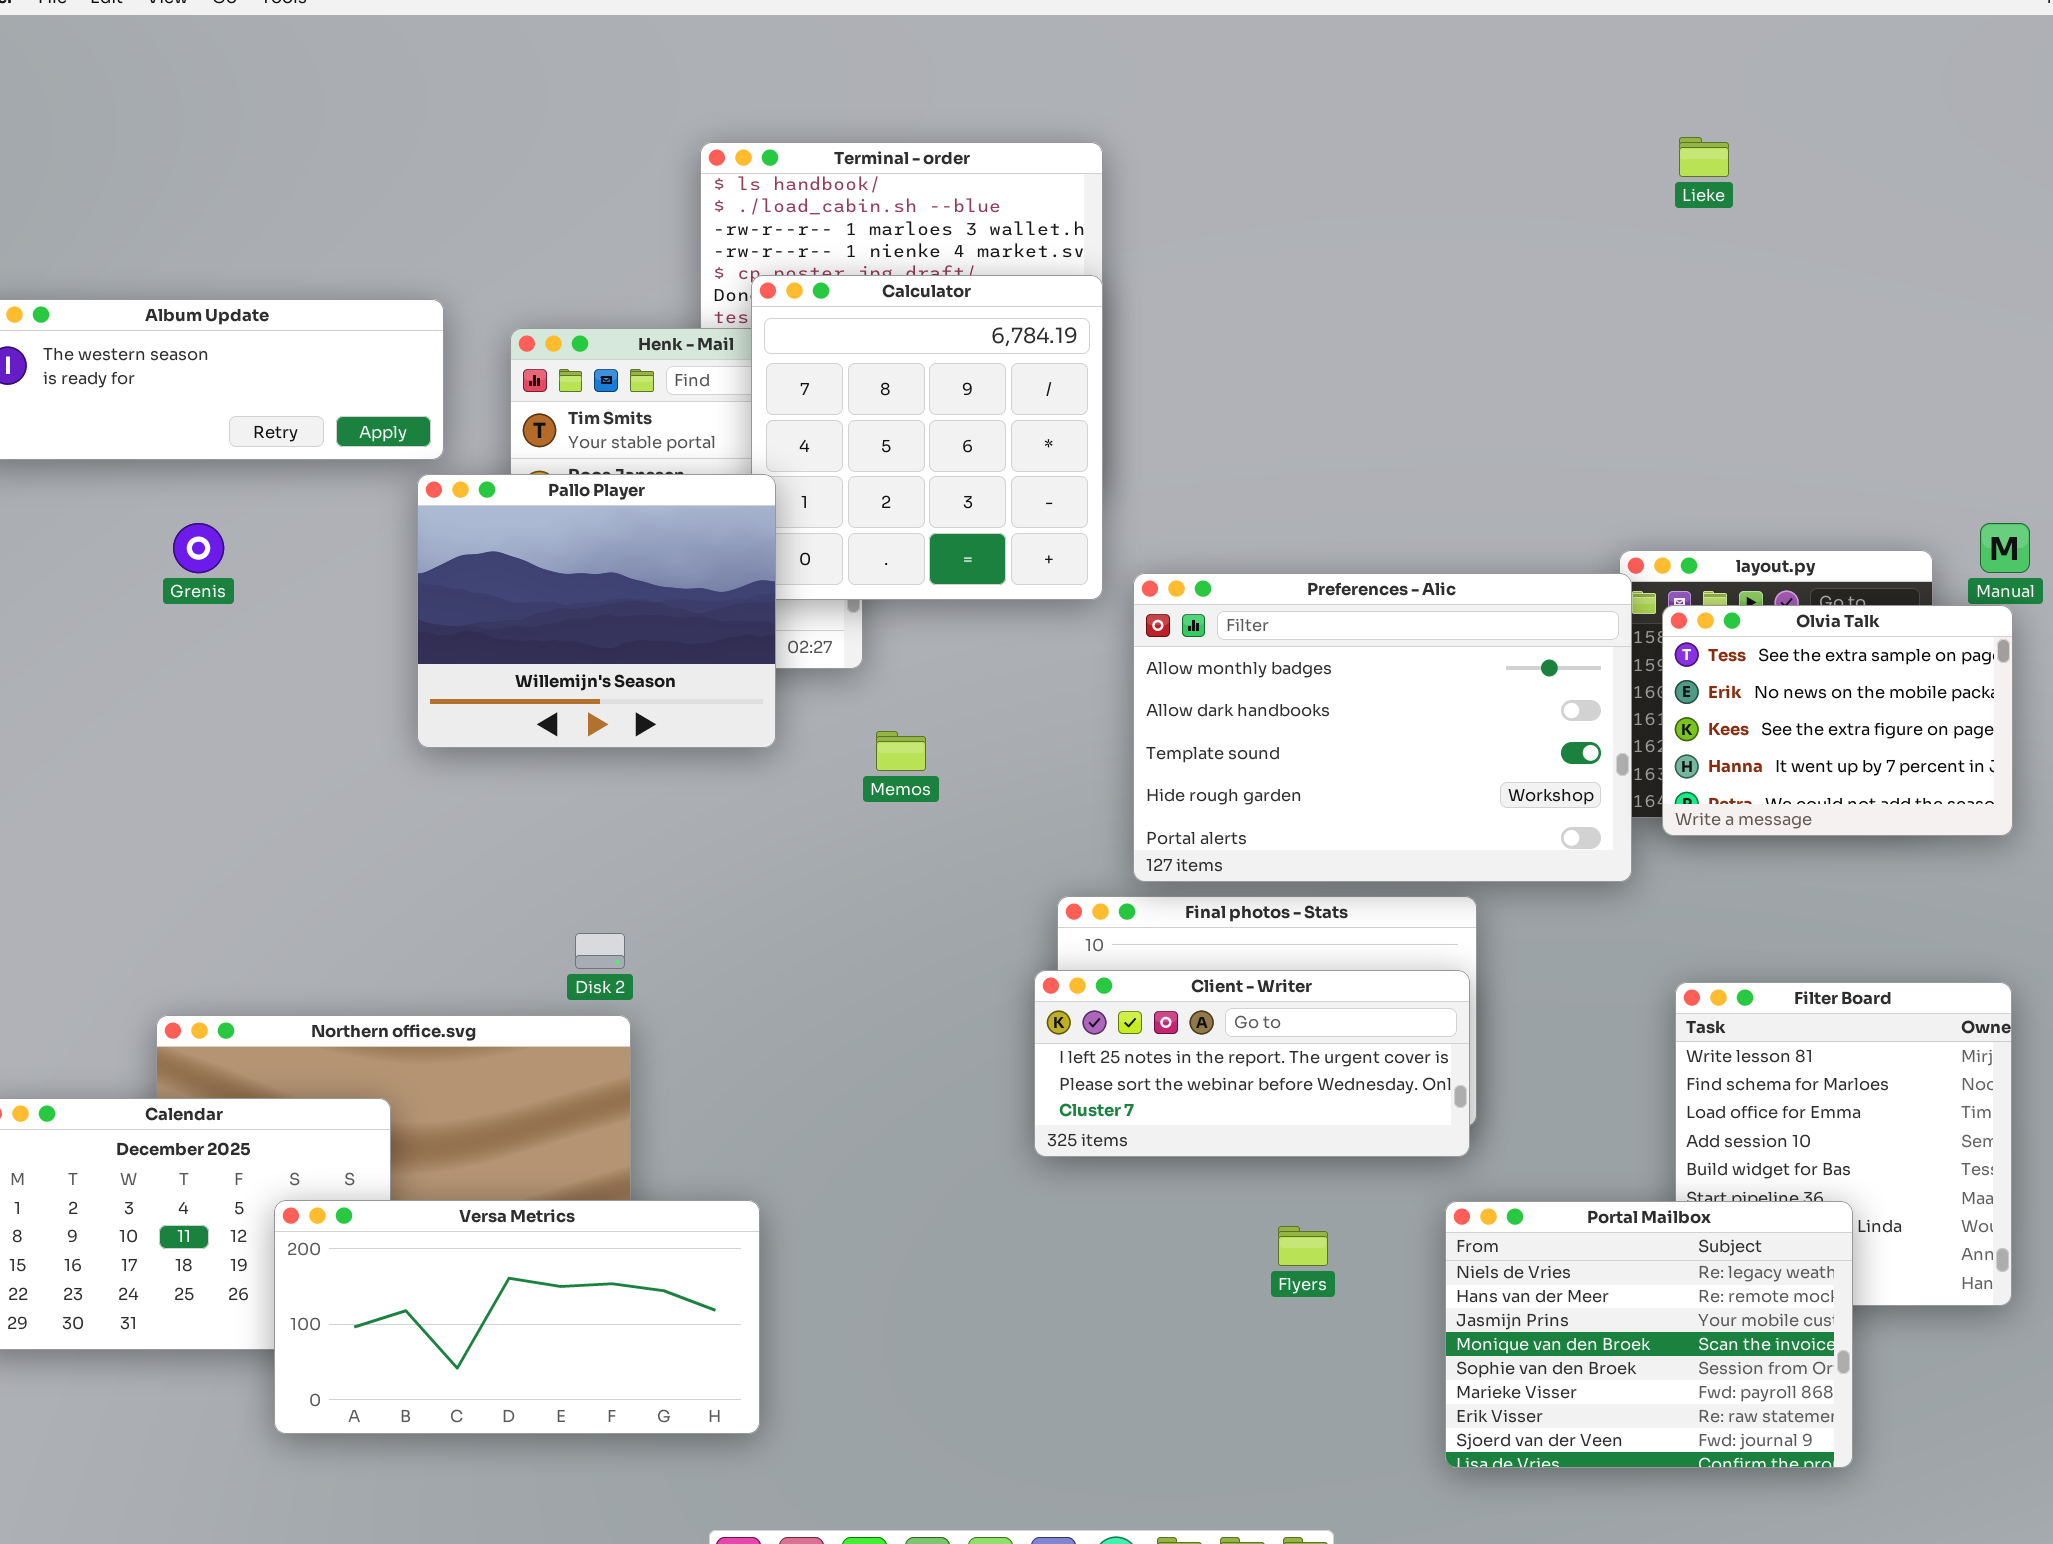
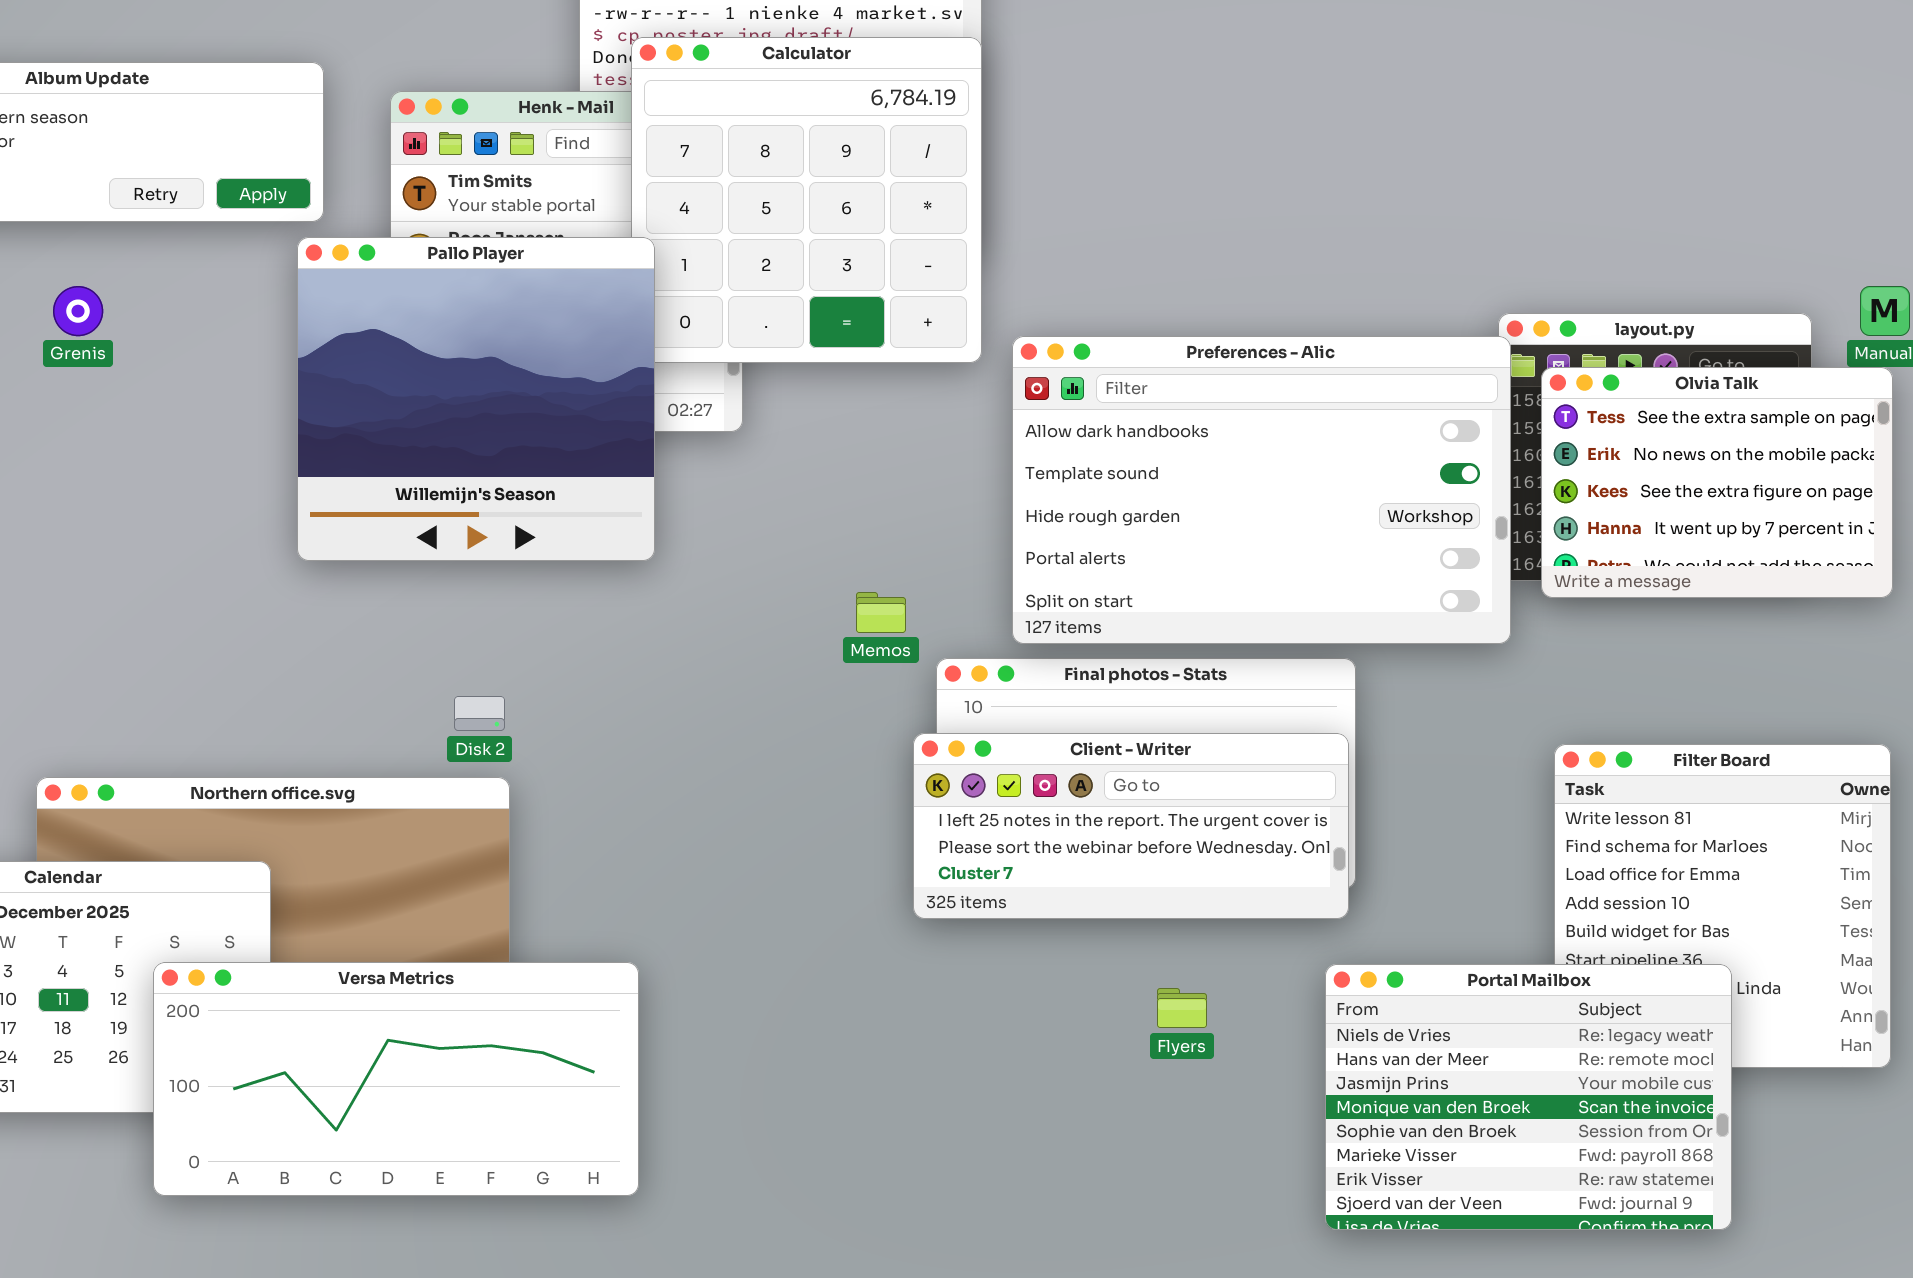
Pallo Player: [417,474,776,748] -> [297,237,655,561], resized
Preferences - Alic: [1133,573,1632,882] -> [1012,336,1511,644], scrolled down 1 row
Memos: [876,731,926,771] -> [856,592,906,633], moved

